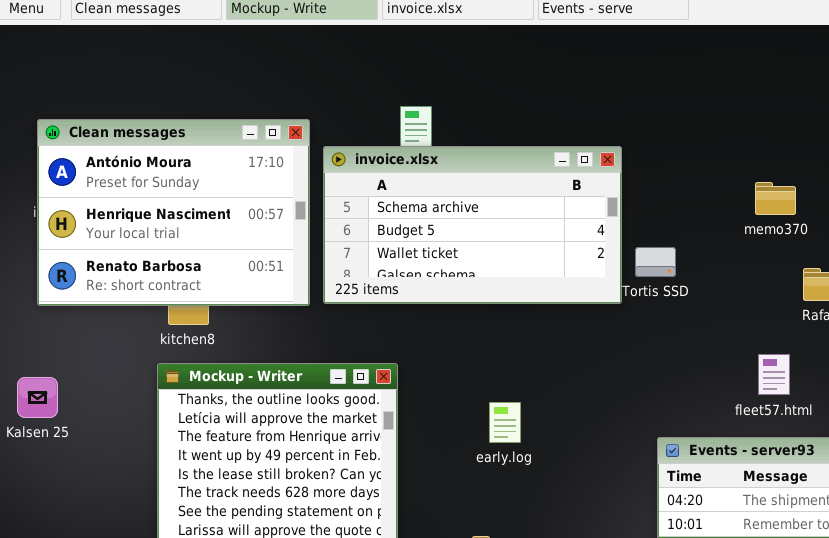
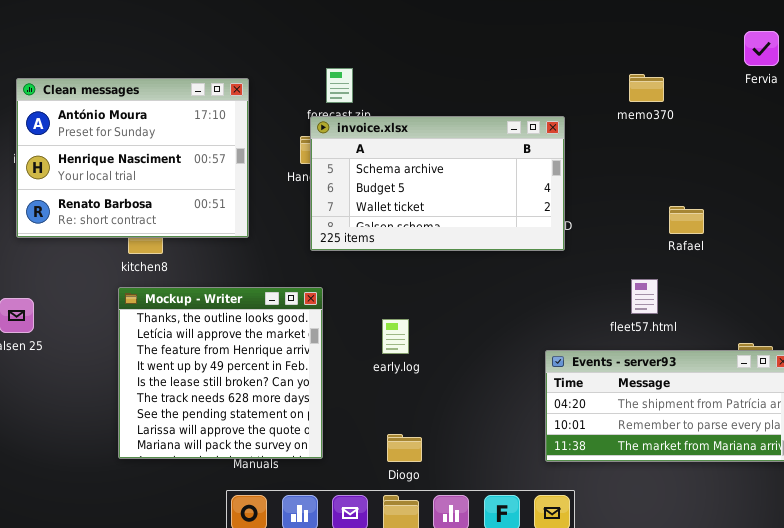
invoice.xlsx: [323,146,622,304] -> [310,116,565,251], moved
memo370: [755,182,796,215] -> [629,74,664,102], moved
early.log: [489,402,521,443] -> [382,319,409,354], moved

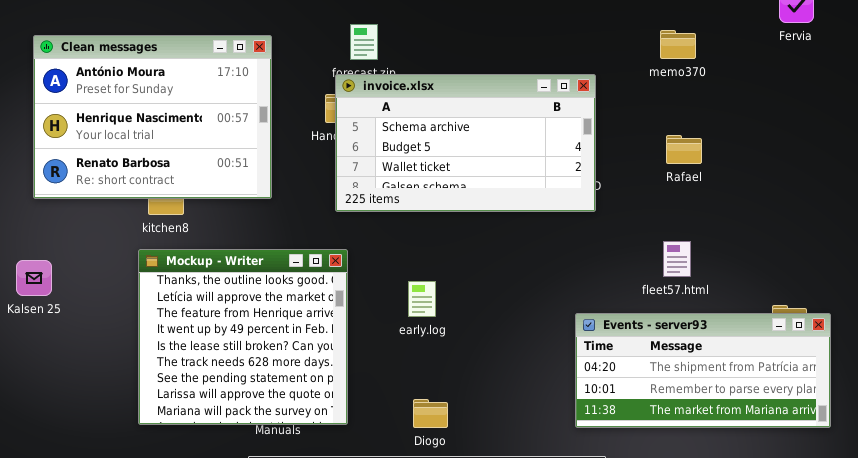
Rafael: [669,206,704,234] -> [666,135,702,164], moved

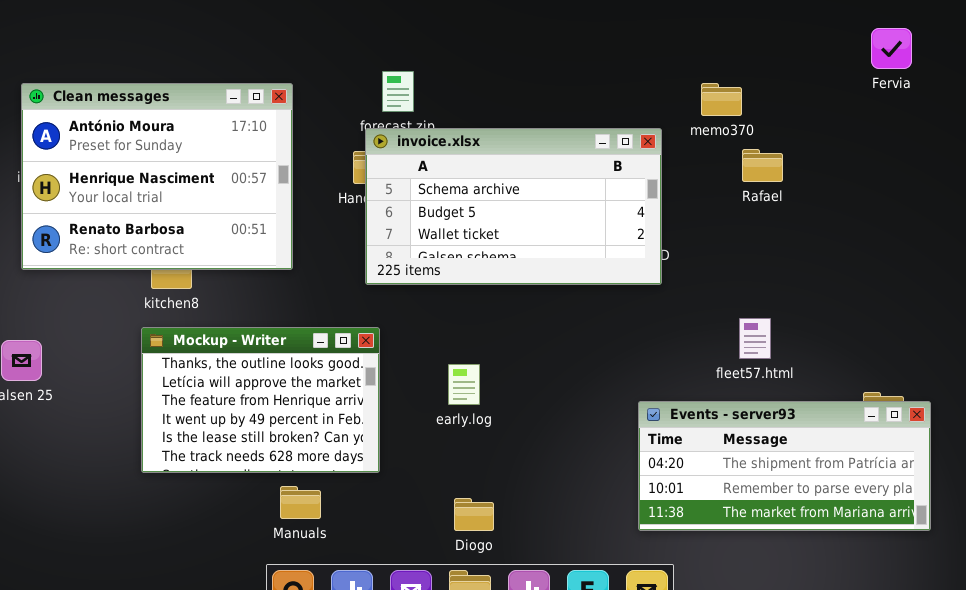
memo370: [660,30,696,59] -> [701,83,742,116], moved
Rafael: [666,135,702,164] -> [742,149,783,182], moved
Mockup - Writer: [138,249,348,425] -> [141,327,380,473], resized

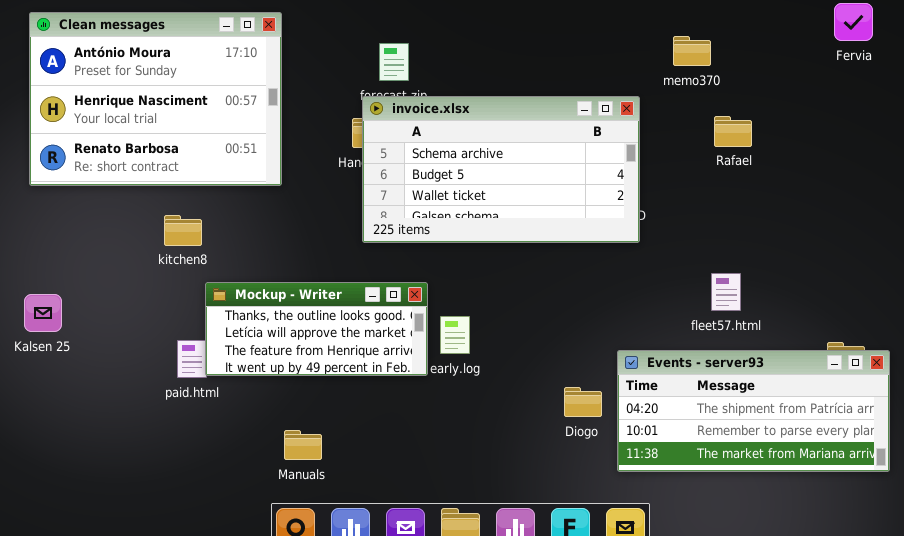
Clean messages: [21,83,293,270] -> [29,12,282,186], moved
memo370: [701,83,742,116] -> [673,36,711,66], moved
Mockup - Writer: [141,327,380,473] -> [205,282,428,376], moved, resized
Diogo: [454,498,494,531] -> [564,387,602,417], moved

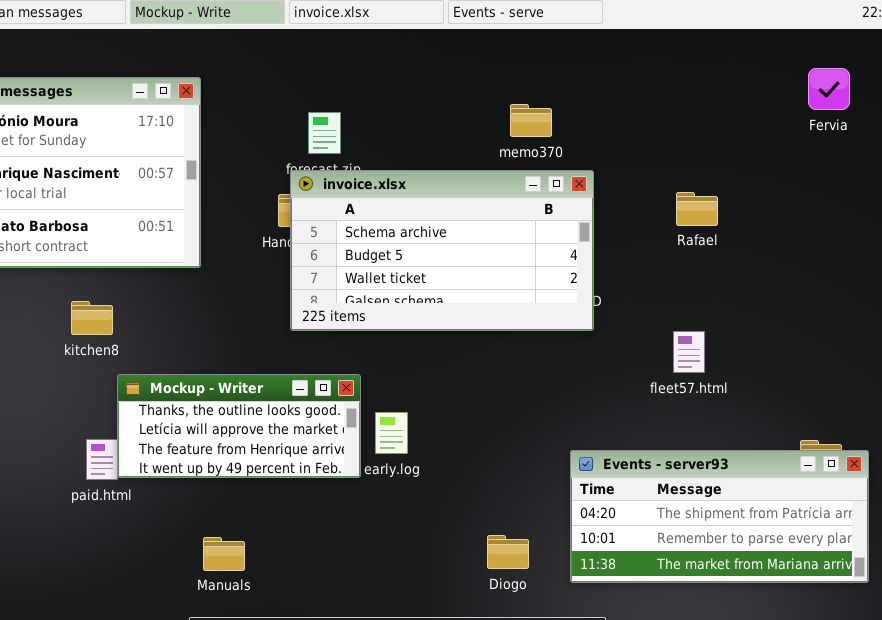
memo370: [673,36,711,66] -> [510,104,552,137], moved
fleet57.html: [711,273,741,311] -> [673,331,705,373], moved
Diogo: [564,387,602,417] -> [487,535,529,569], moved

